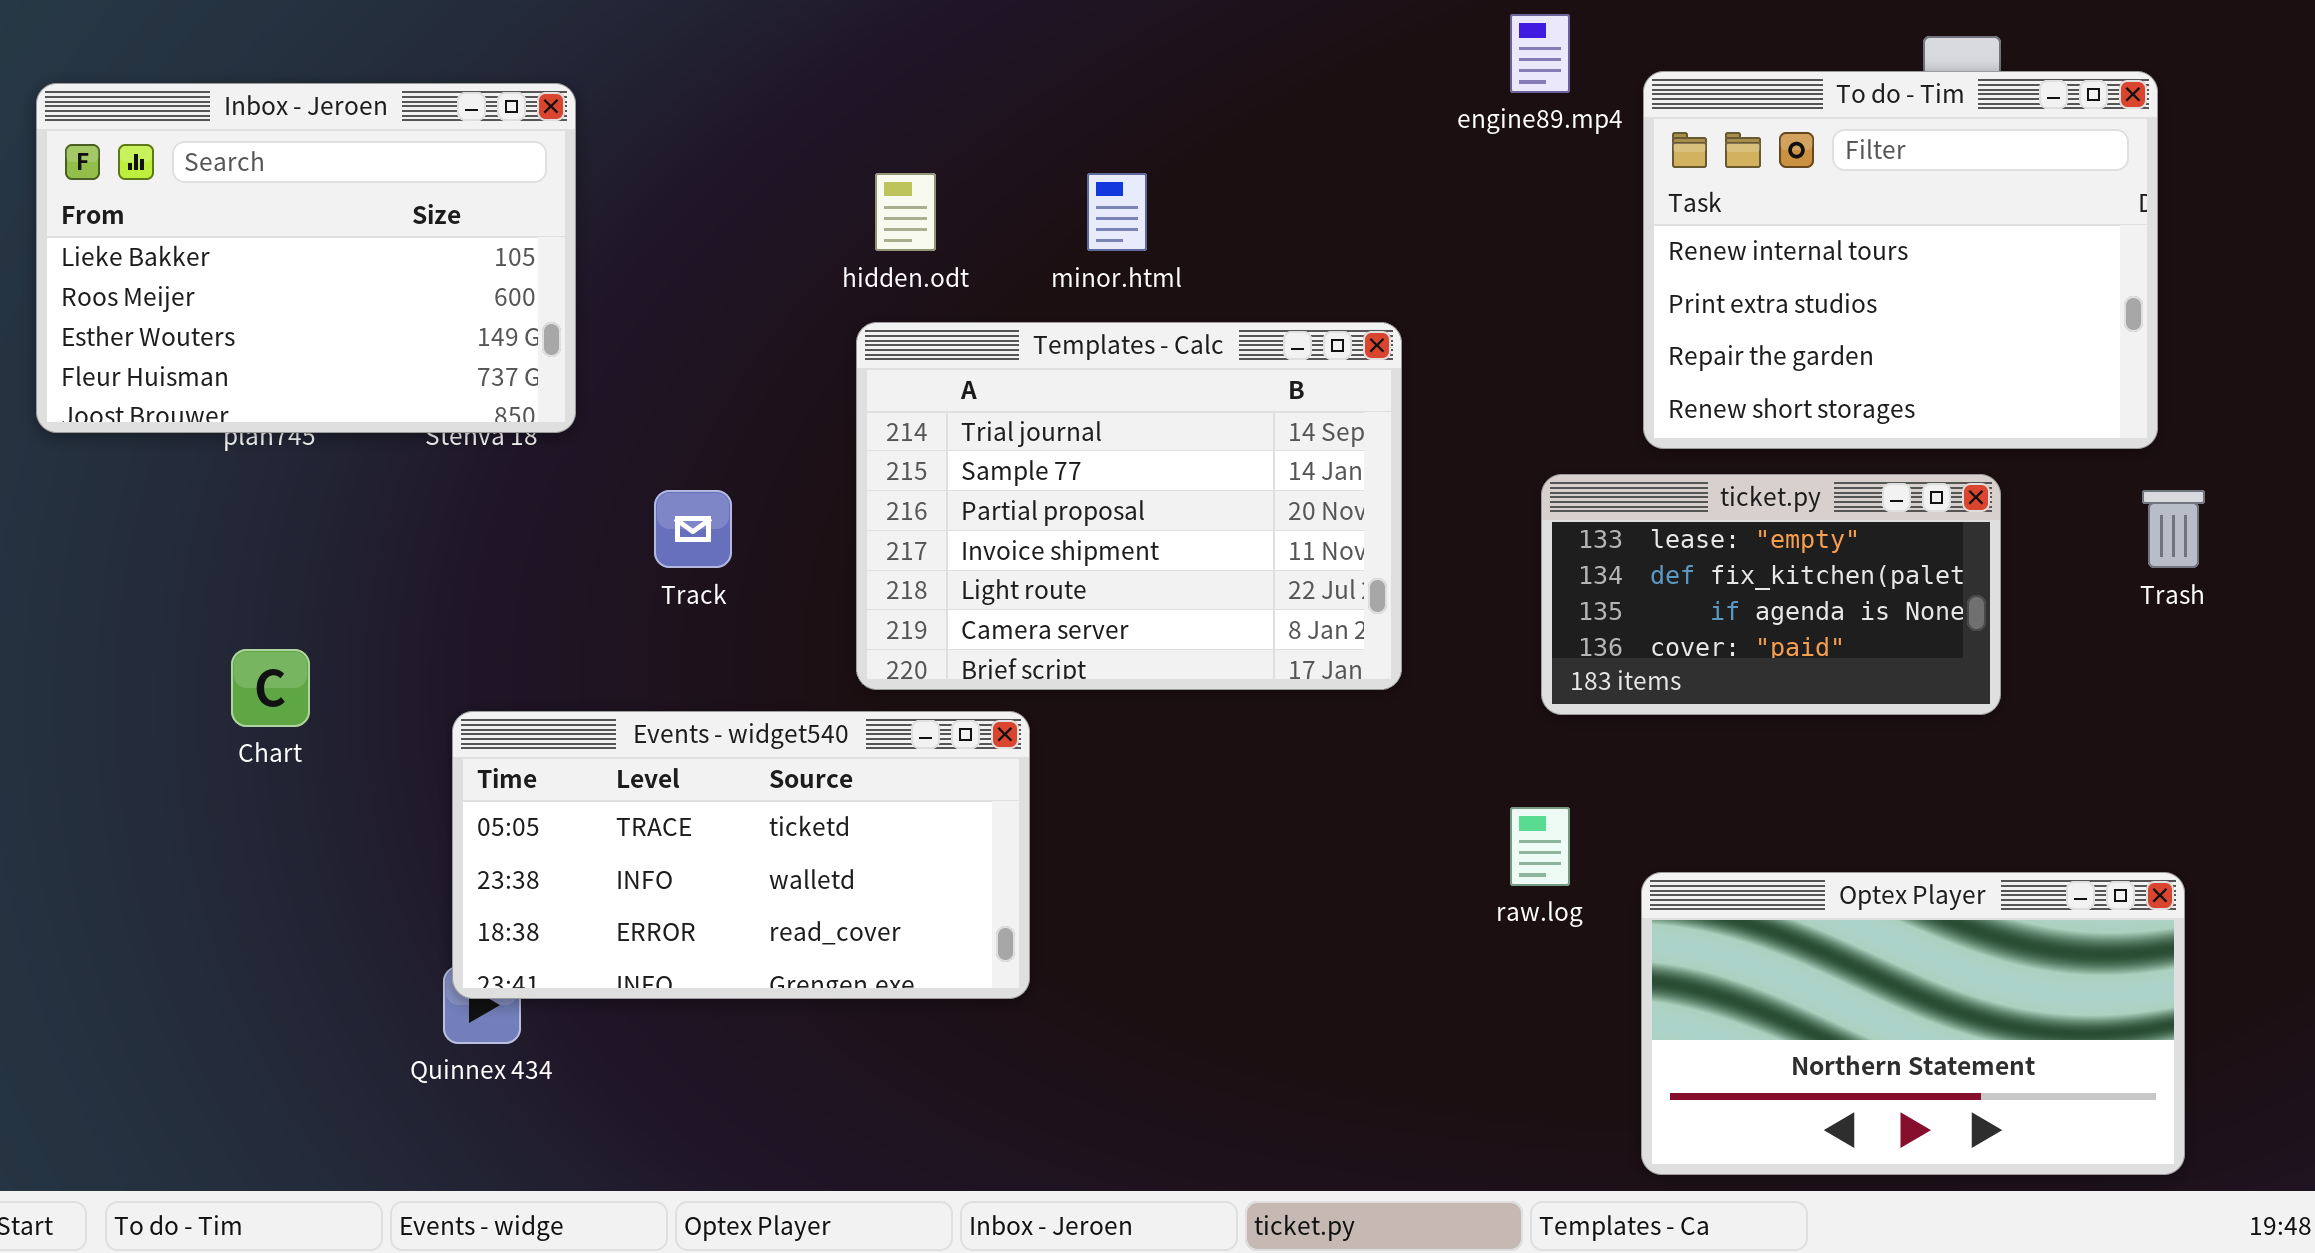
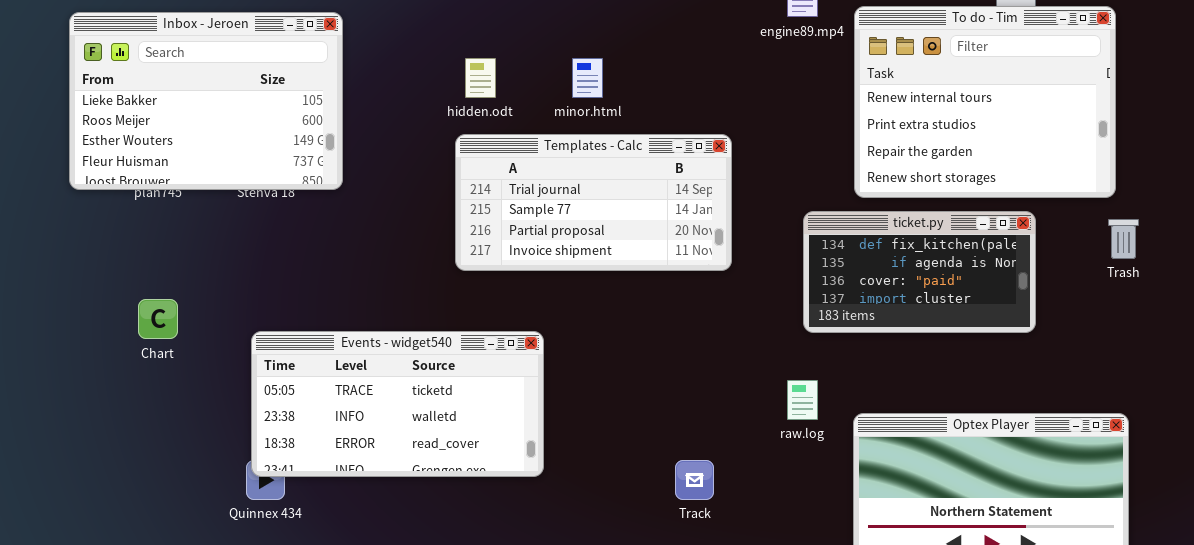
Inbox - Jeroen: [36,83,576,433] -> [69,12,343,190], moved
Templates - Calc: [856,322,1402,690] -> [455,134,732,271], resized
ticket.py: [1541,474,2001,715] -> [803,211,1036,333], scrolled down 1 row
Track: [654,490,732,568] -> [675,460,714,500], moved

